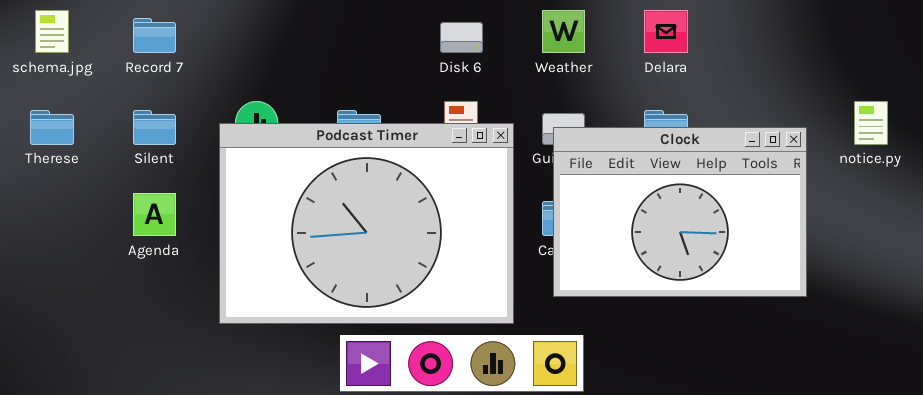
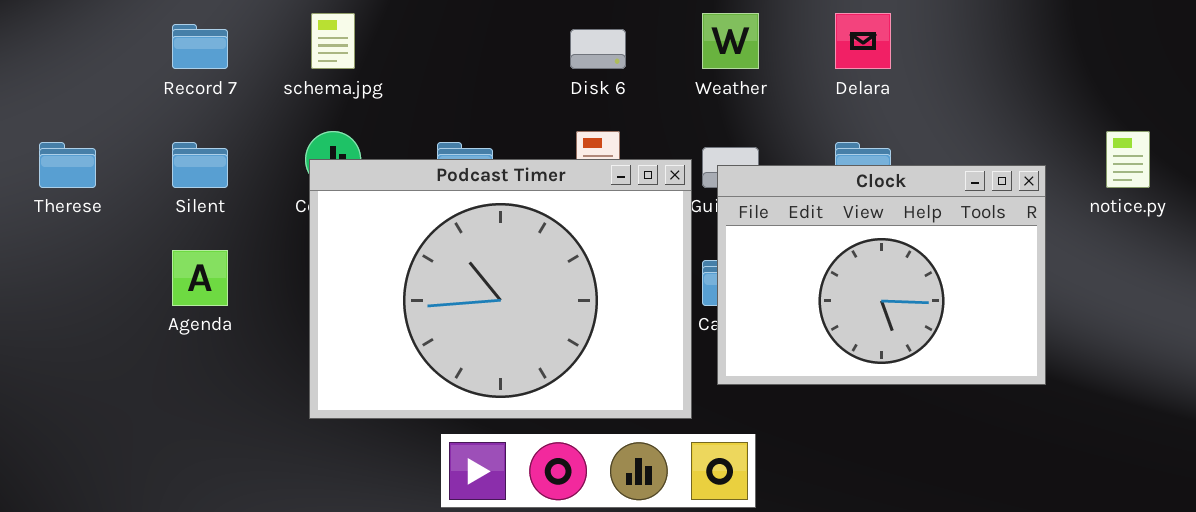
schema.jpg: [35,10,69,53] -> [311,13,355,69], moved
Podcast Timer: [219,123,514,324] -> [309,159,692,419], moved

